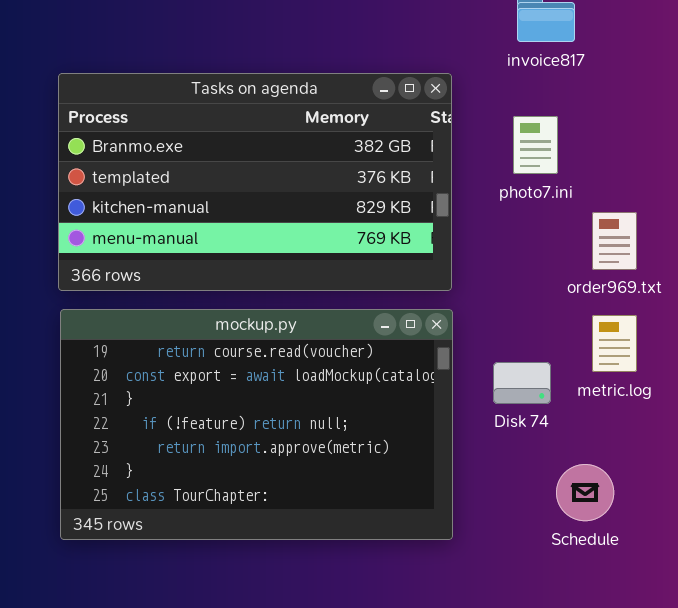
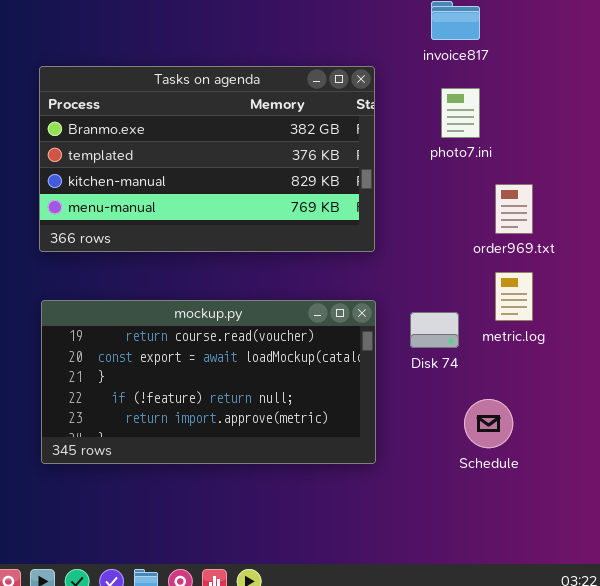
photo7.ini: [513,116,558,174] -> [441,88,480,138], moved
mockup.py: [60,309,453,540] -> [41,300,376,464], resized

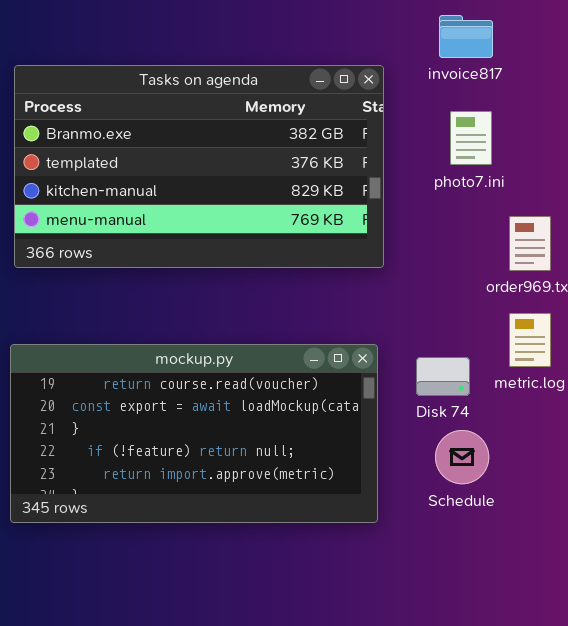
Tasks on agenda: [39,66,375,252] -> [14,65,384,268], moved
Schedule: [464,399,513,448] -> [435,430,489,484], moved

